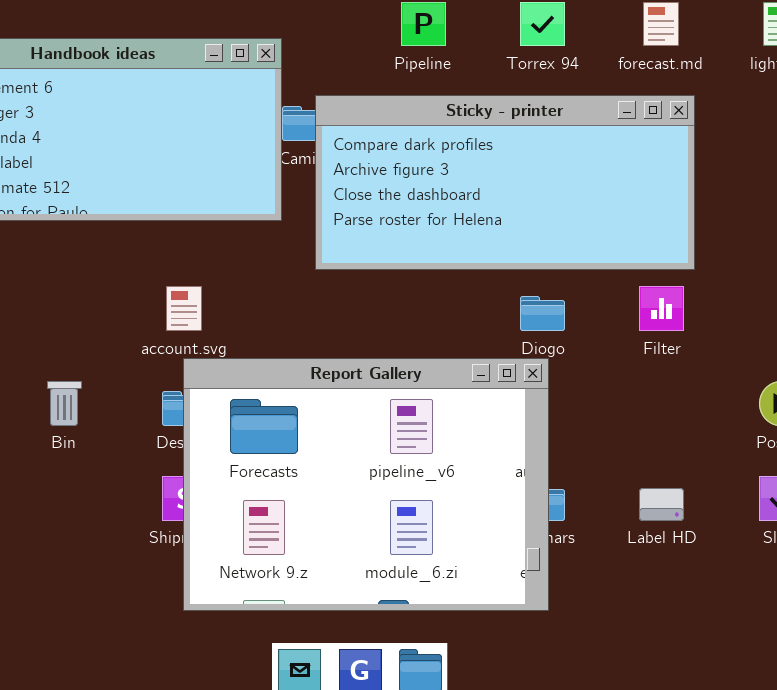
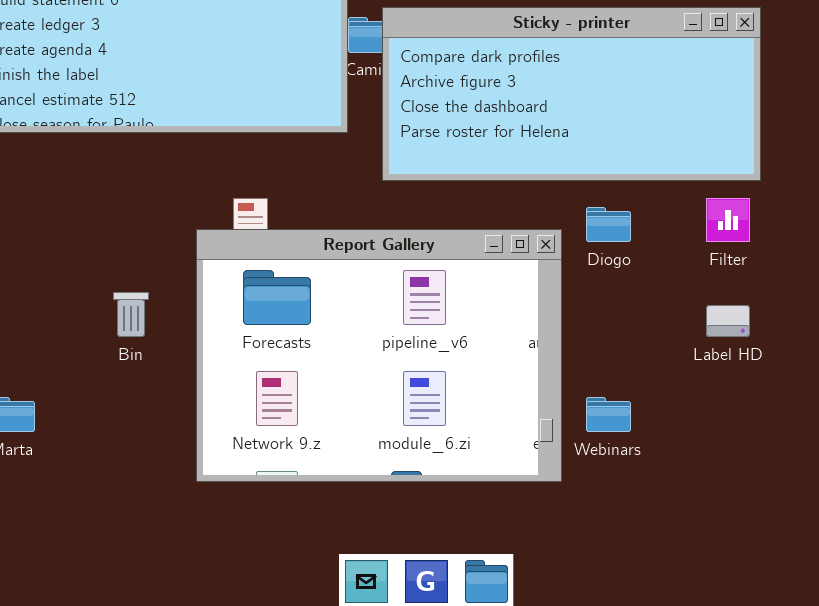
Report Gallery: [183,358,549,611] -> [196,229,562,482], moved
Label HD: [639,488,684,521] -> [706,305,750,337], moved

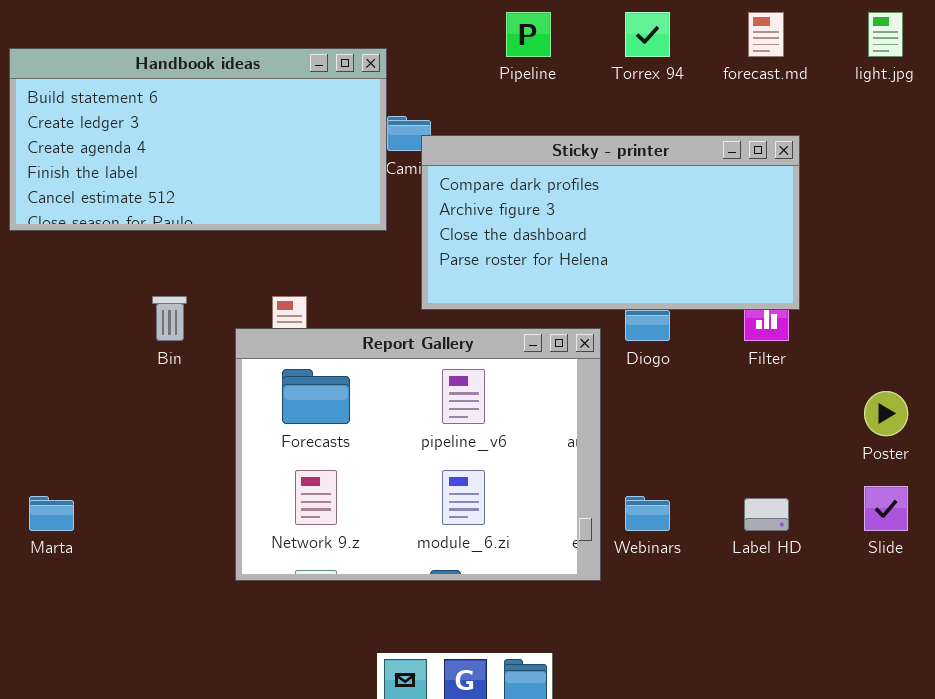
Sticky - printer: [382,7,761,181] -> [421,135,800,310], moved
Bin: [113,292,149,337] -> [152,296,187,341], moved
Label HD: [706,305,750,337] -> [744,498,789,531], moved

